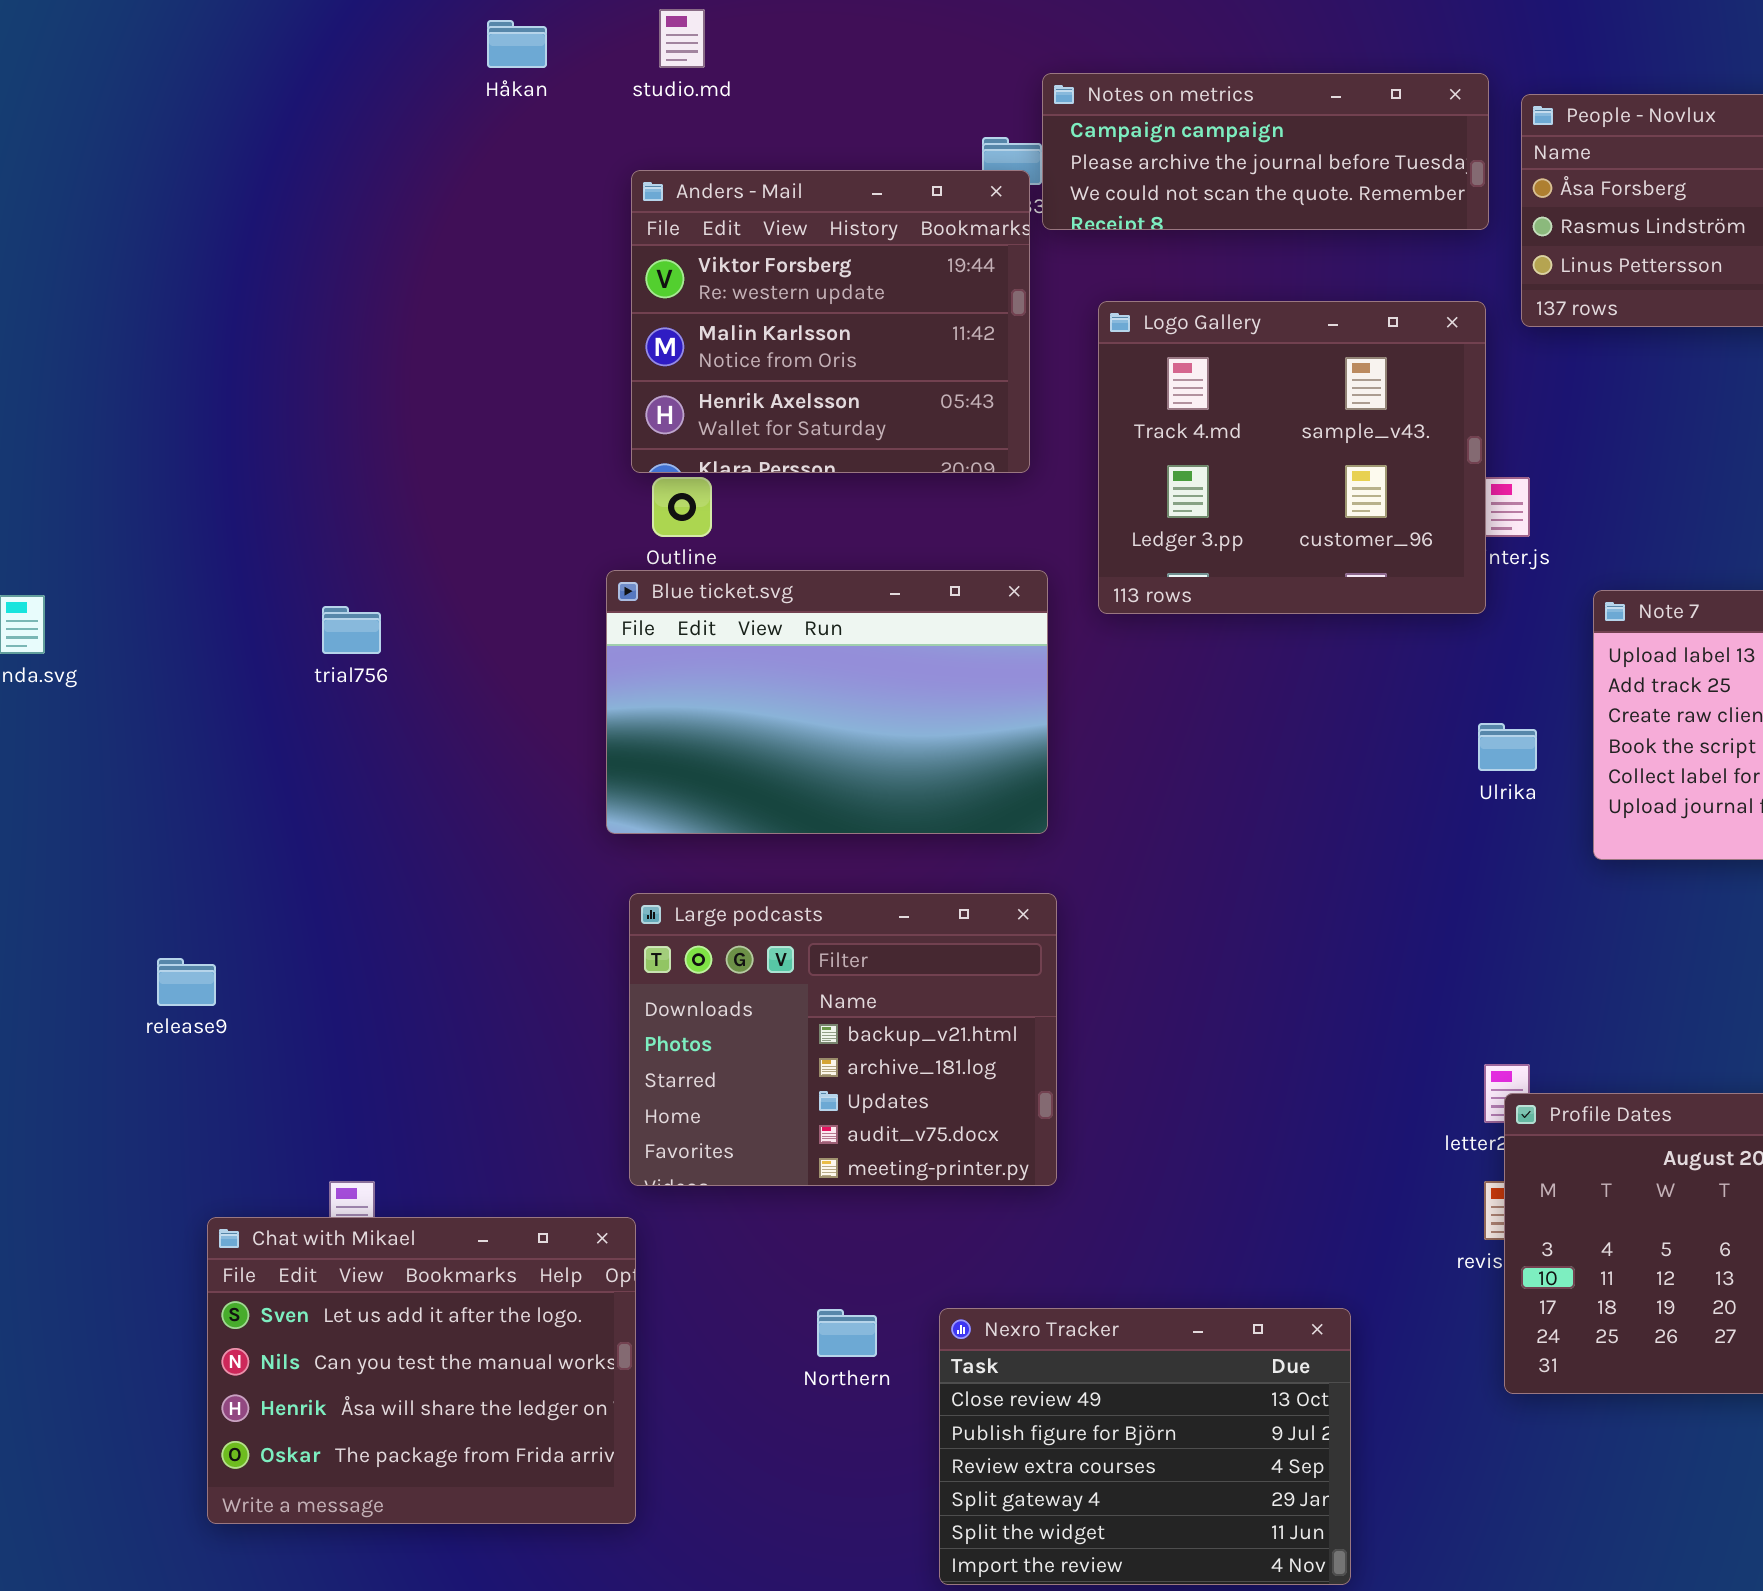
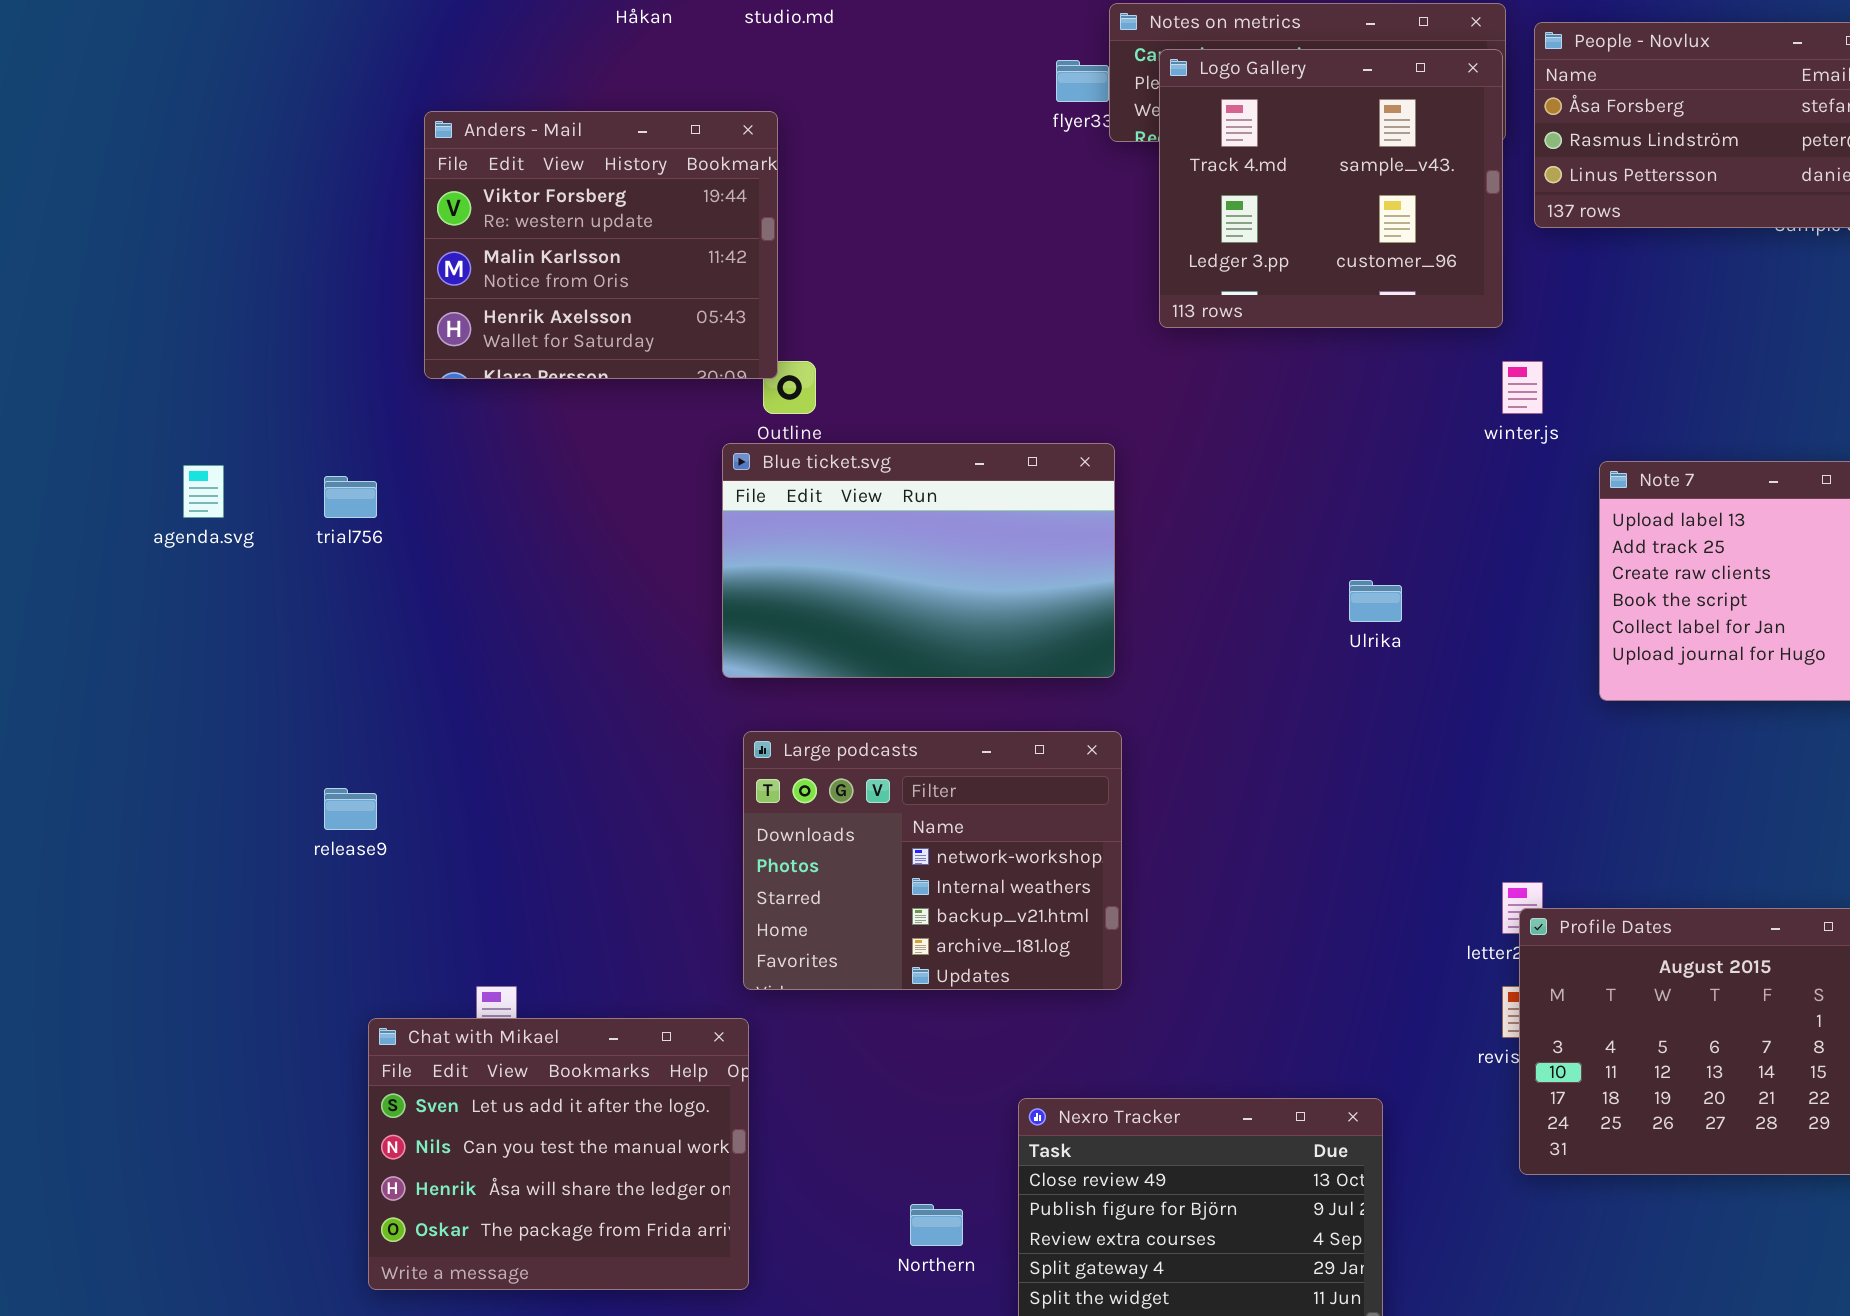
Anders - Mail: [631,170,1030,473] -> [424,111,778,379], moved
Logo Gallery: [1098,301,1486,614] -> [1159,49,1503,328], moved
trial756: [322,606,381,654] -> [324,476,377,518], moved
Ulrika: [1478,723,1537,771] -> [1349,580,1402,622], moved
Large podcasts: [629,893,1057,1186] -> [743,731,1122,990], scrolled up 2 rows
Northern: [817,1309,877,1357] -> [910,1204,963,1246], moved

